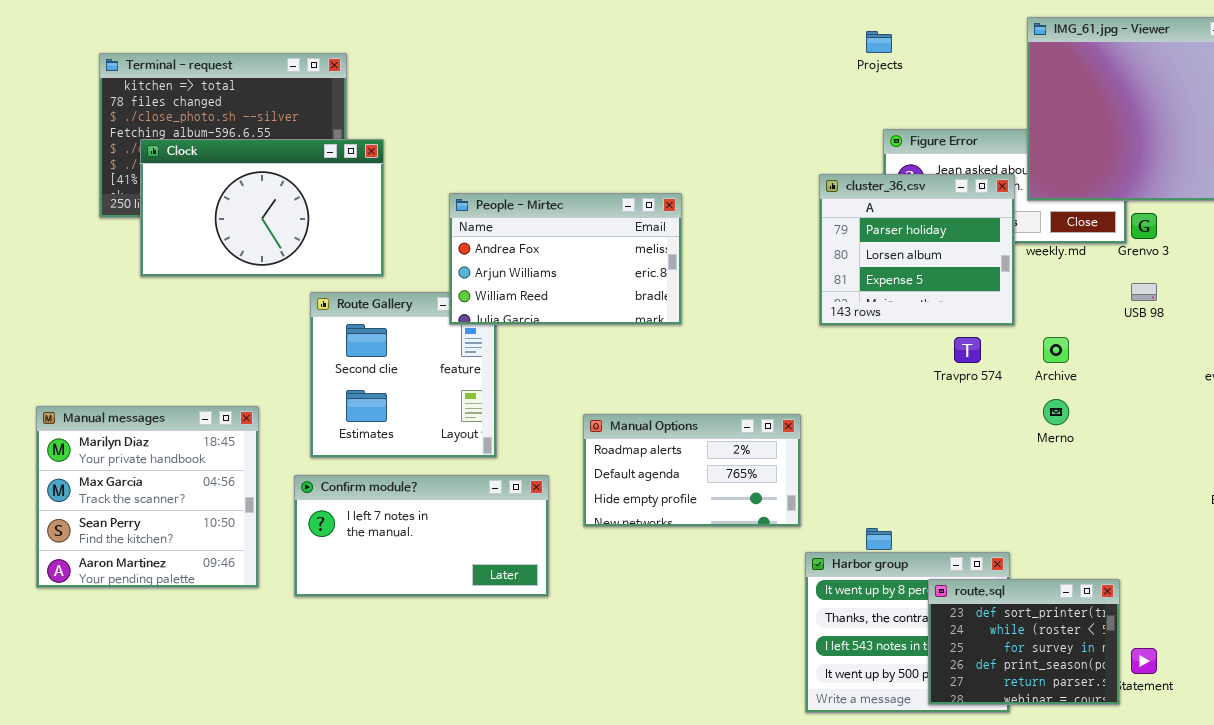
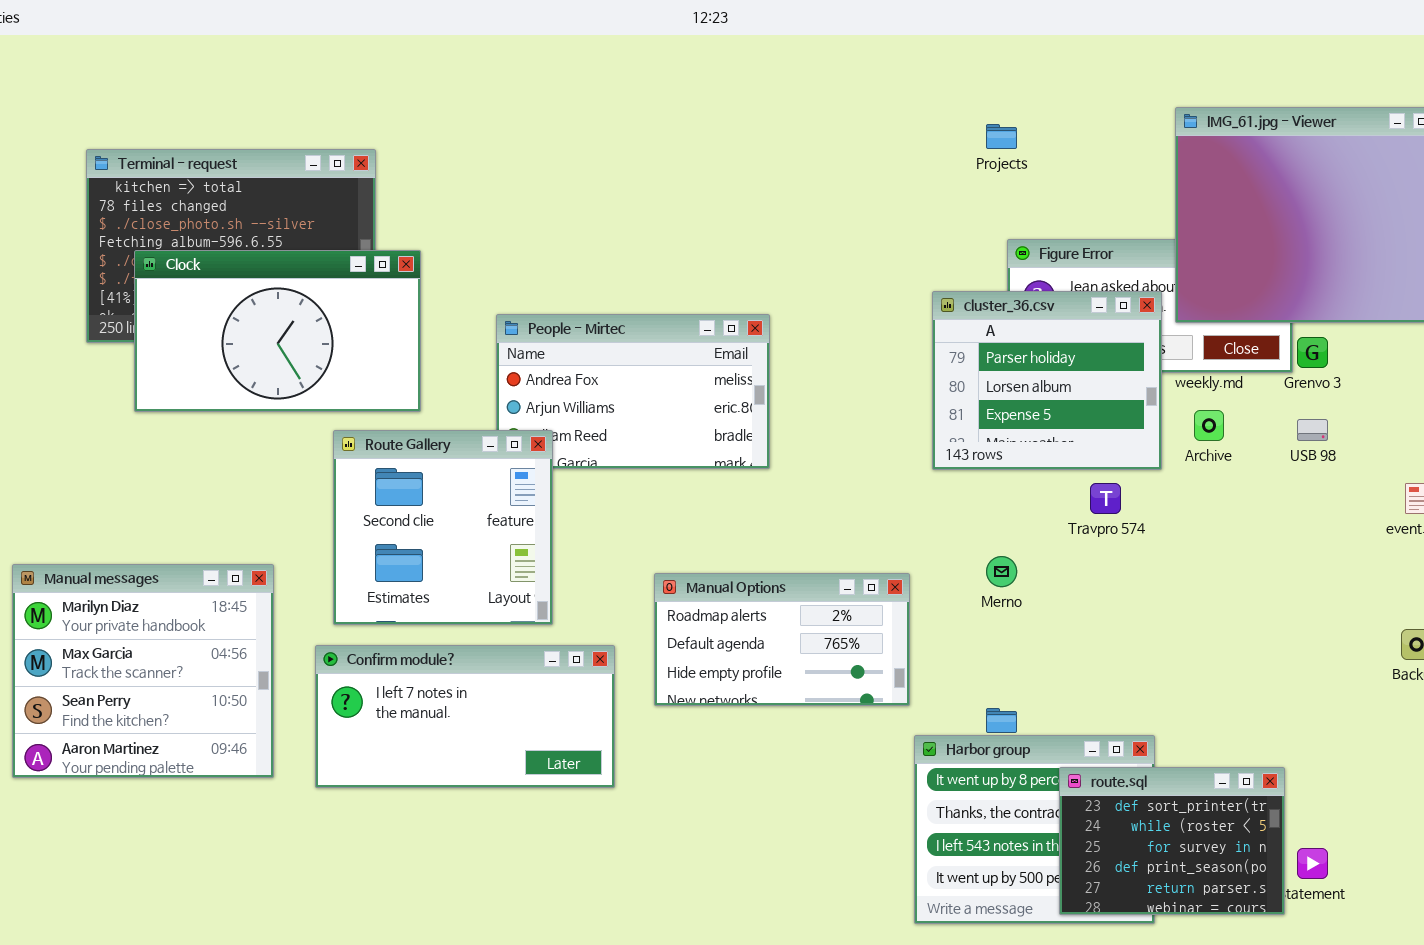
Route Gallery: [310,292,497,458] -> [333,430,553,625], raised
Archive: [1043,337,1069,363] -> [1194,410,1224,441], moved
Merno: [1043,399,1069,425] -> [986,556,1017,587], moved

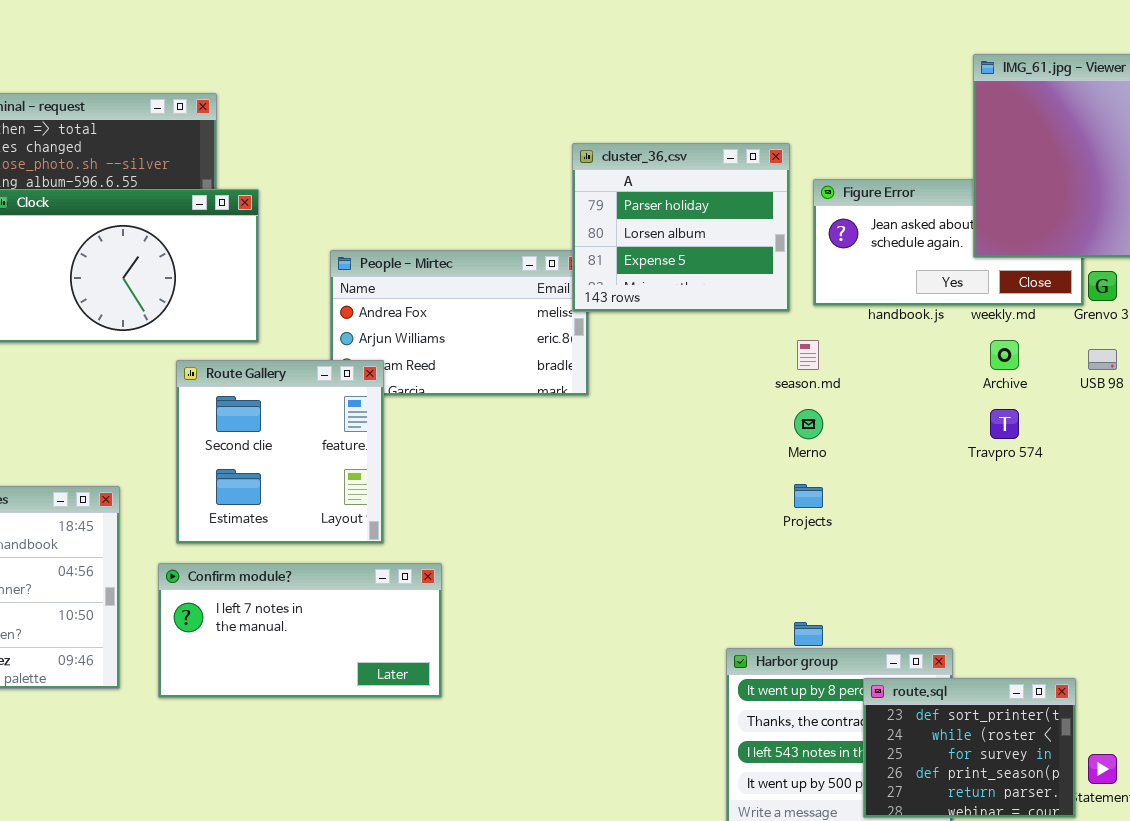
Projects: [986,124,1017,149] -> [794,484,823,508], moved
cluster_36.csv: [932,291,1162,470] -> [572,143,790,312], moved
Travpro 574: [1090,483,1121,514] -> [990,409,1019,439], moved
Merno: [986,556,1017,587] -> [794,409,823,439], moved
Manual Options: [654,573,910,706] -> none, closed

